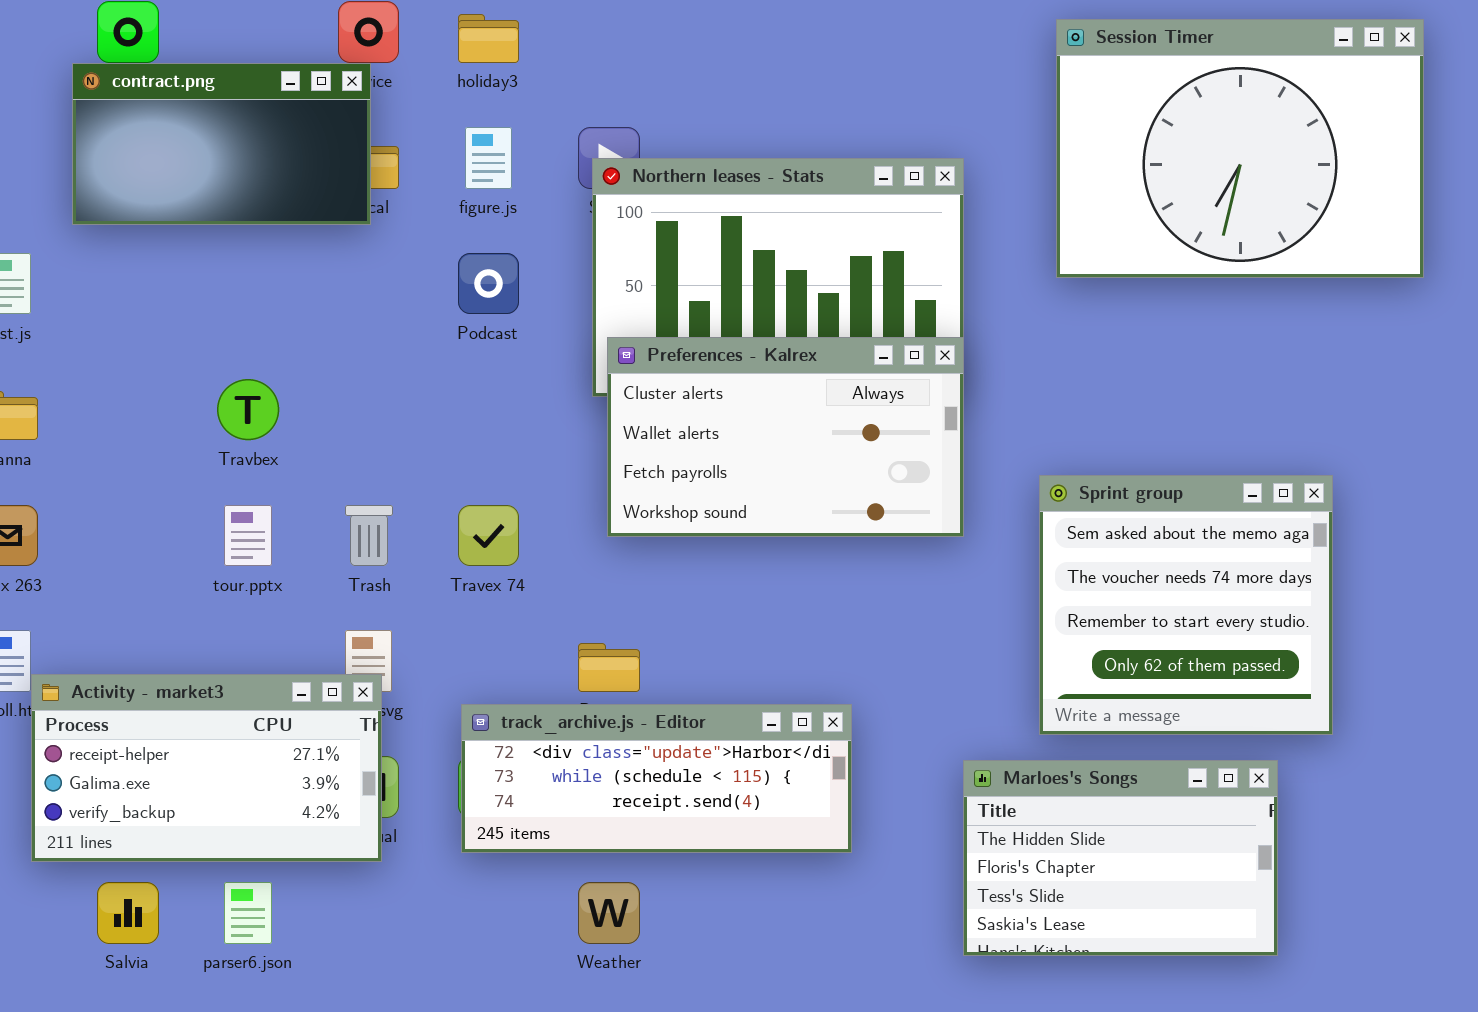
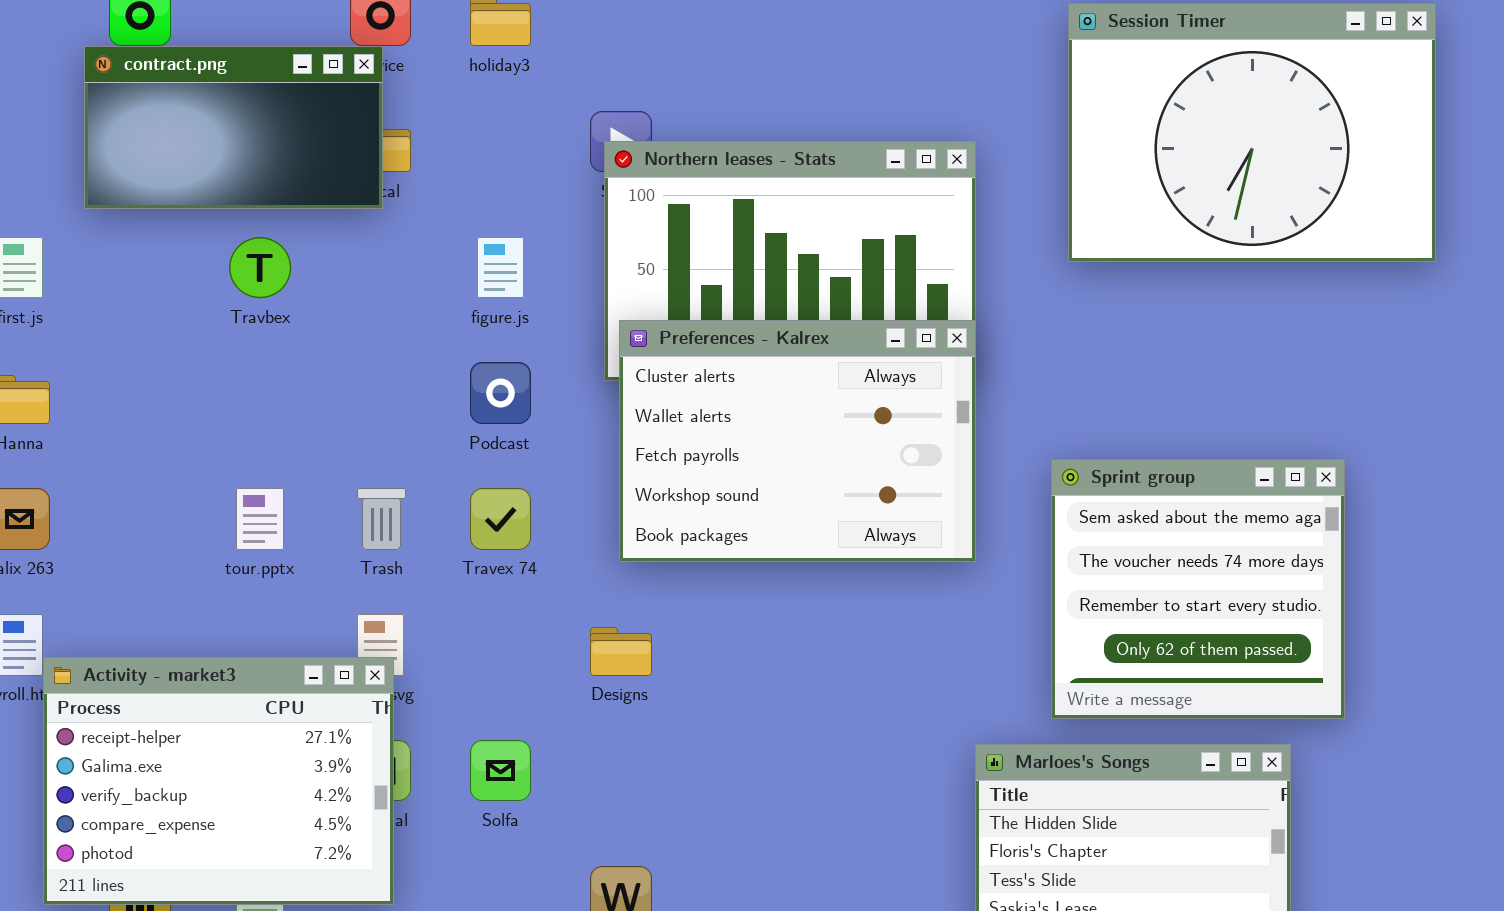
figure.js: [465,127,512,189] -> [477,237,524,298], moved
Podcast: [458,253,519,314] -> [470,362,531,424], moved
Preferences - Kalrex: [607,337,964,537] -> [619,320,976,562], resized
Travbex: [217,379,279,440] -> [229,237,291,298], moved
Activity - market3: [31,674,382,862] -> [43,657,394,905], resized
track_archive.js - Editor: [461,704,852,853] -> none, closed

